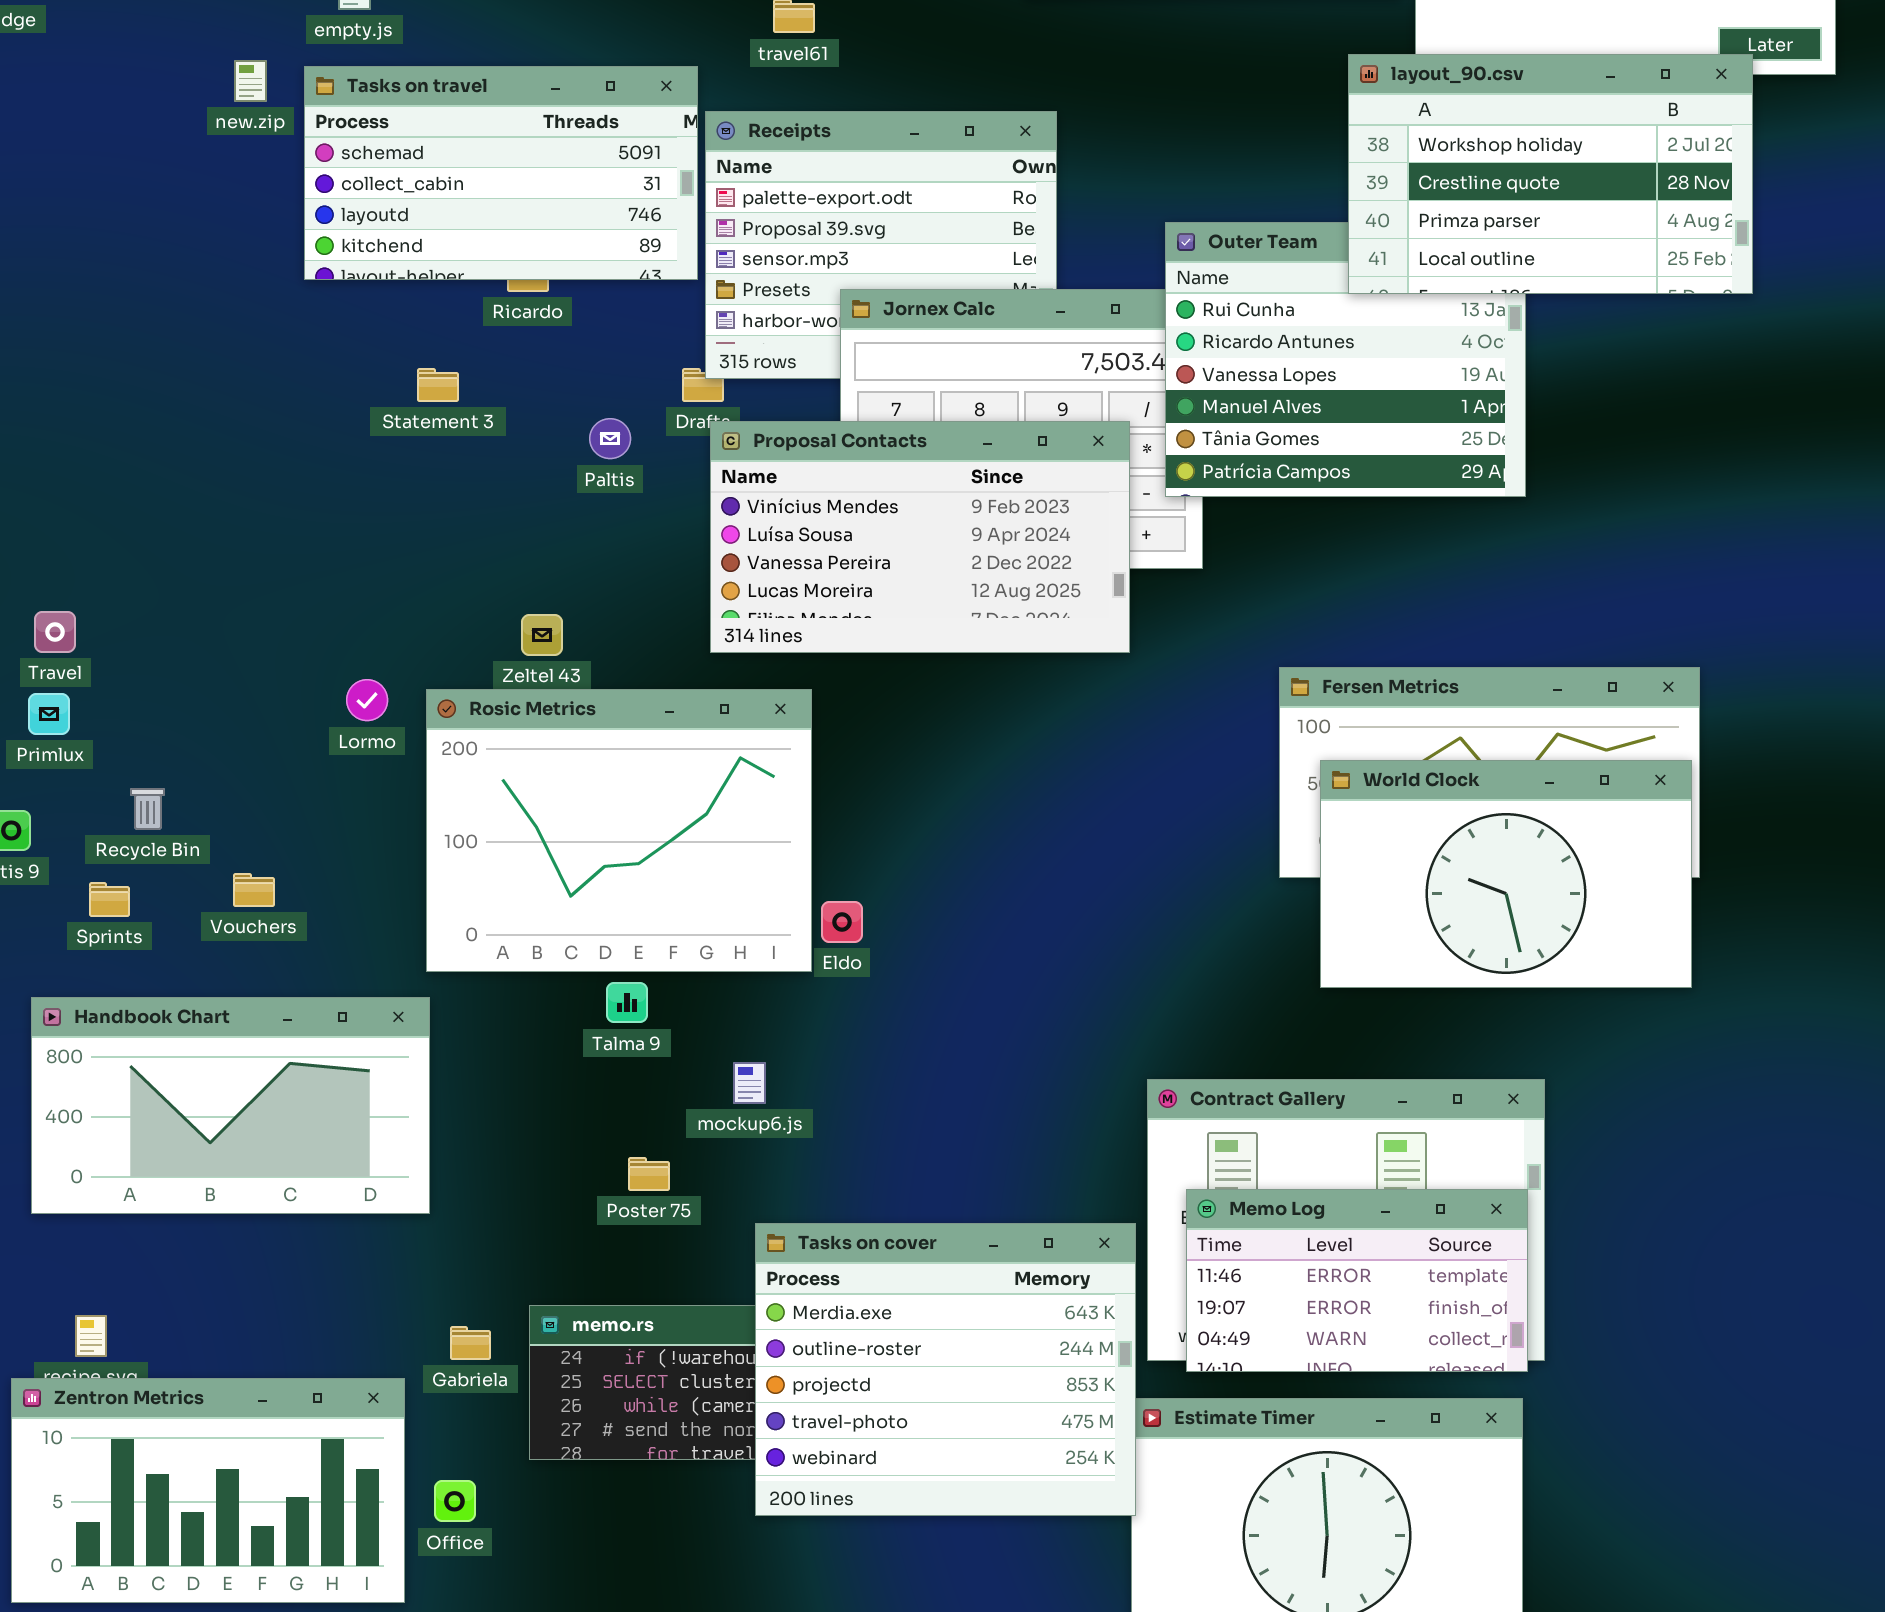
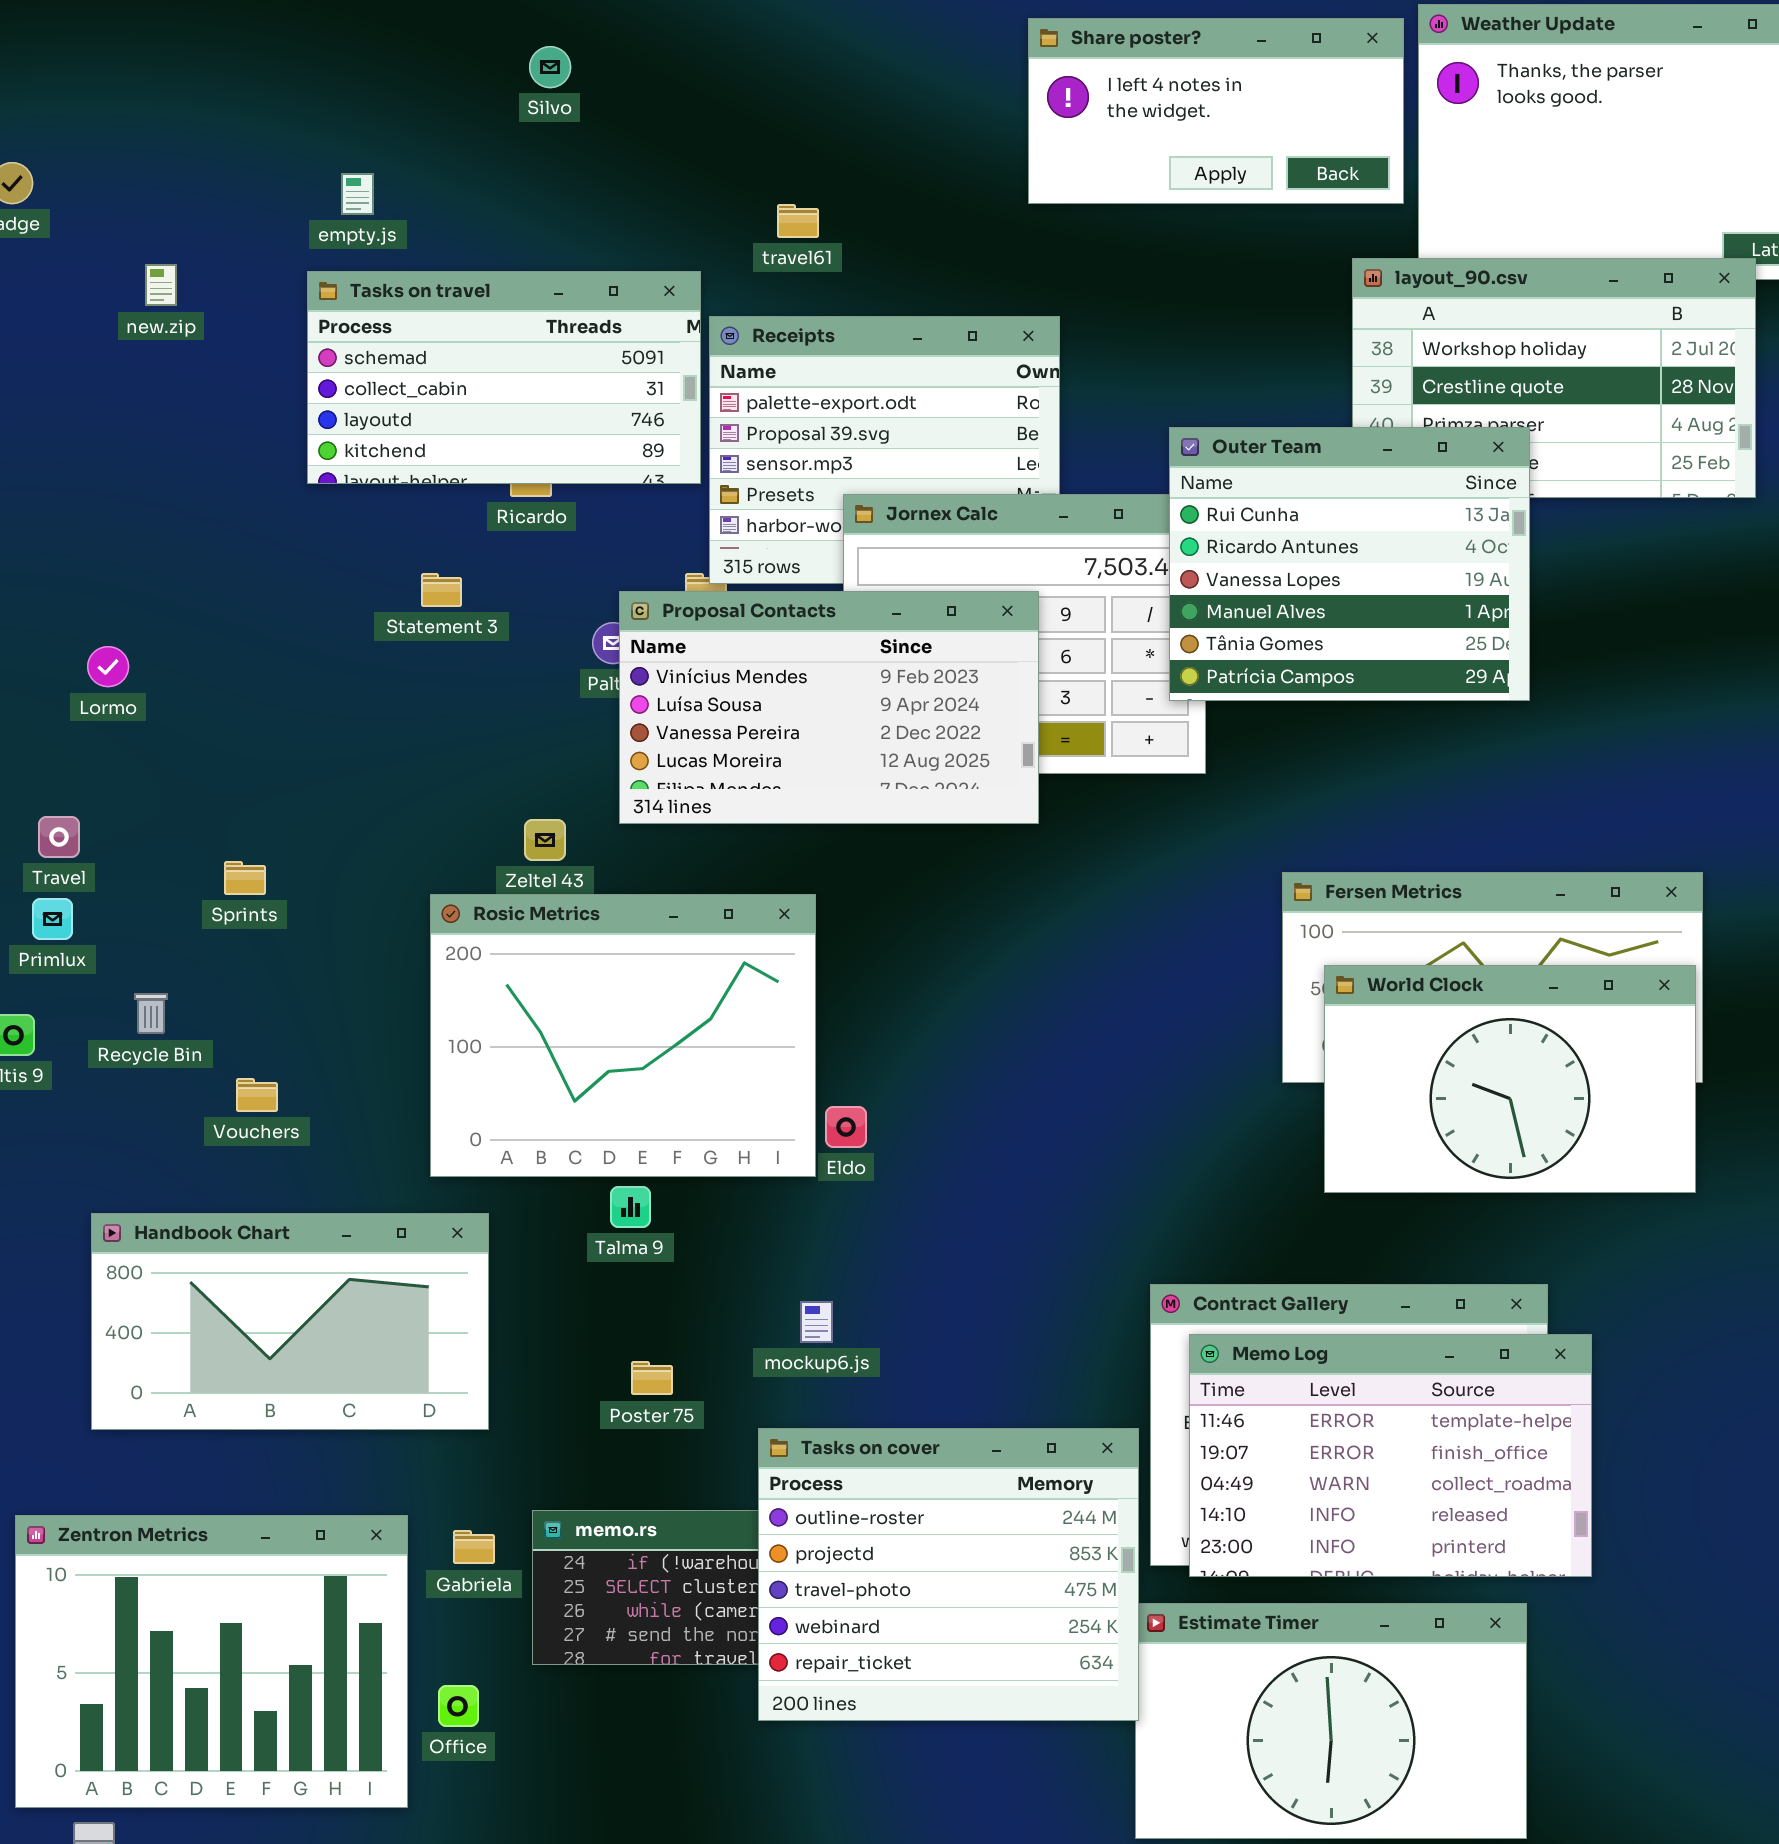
new.zip: [234,60,267,102] -> [145,264,177,306], moved
Outer Team: [1165,222,1526,497] -> [1169,427,1530,701], raised
Proposal Contacts: [710,421,1130,653] -> [619,591,1039,824], moved
Lormo: [346,679,388,721] -> [87,646,129,687], moved
Sprints: [89,882,130,917] -> [224,861,266,895], moved
Handbook Chart: [31,997,430,1214] -> [91,1213,489,1430], moved
mockup6.js: [733,1062,766,1104] -> [800,1301,833,1343], moved
Memo Log: [1186,1189,1528,1372] -> [1189,1334,1592,1577], resized
Tasks on cover: [755,1223,1136,1516] -> [758,1428,1139,1721], scrolled down 1 row
Zentron Metrics: [11,1378,405,1603] -> [15,1515,408,1808], resized

